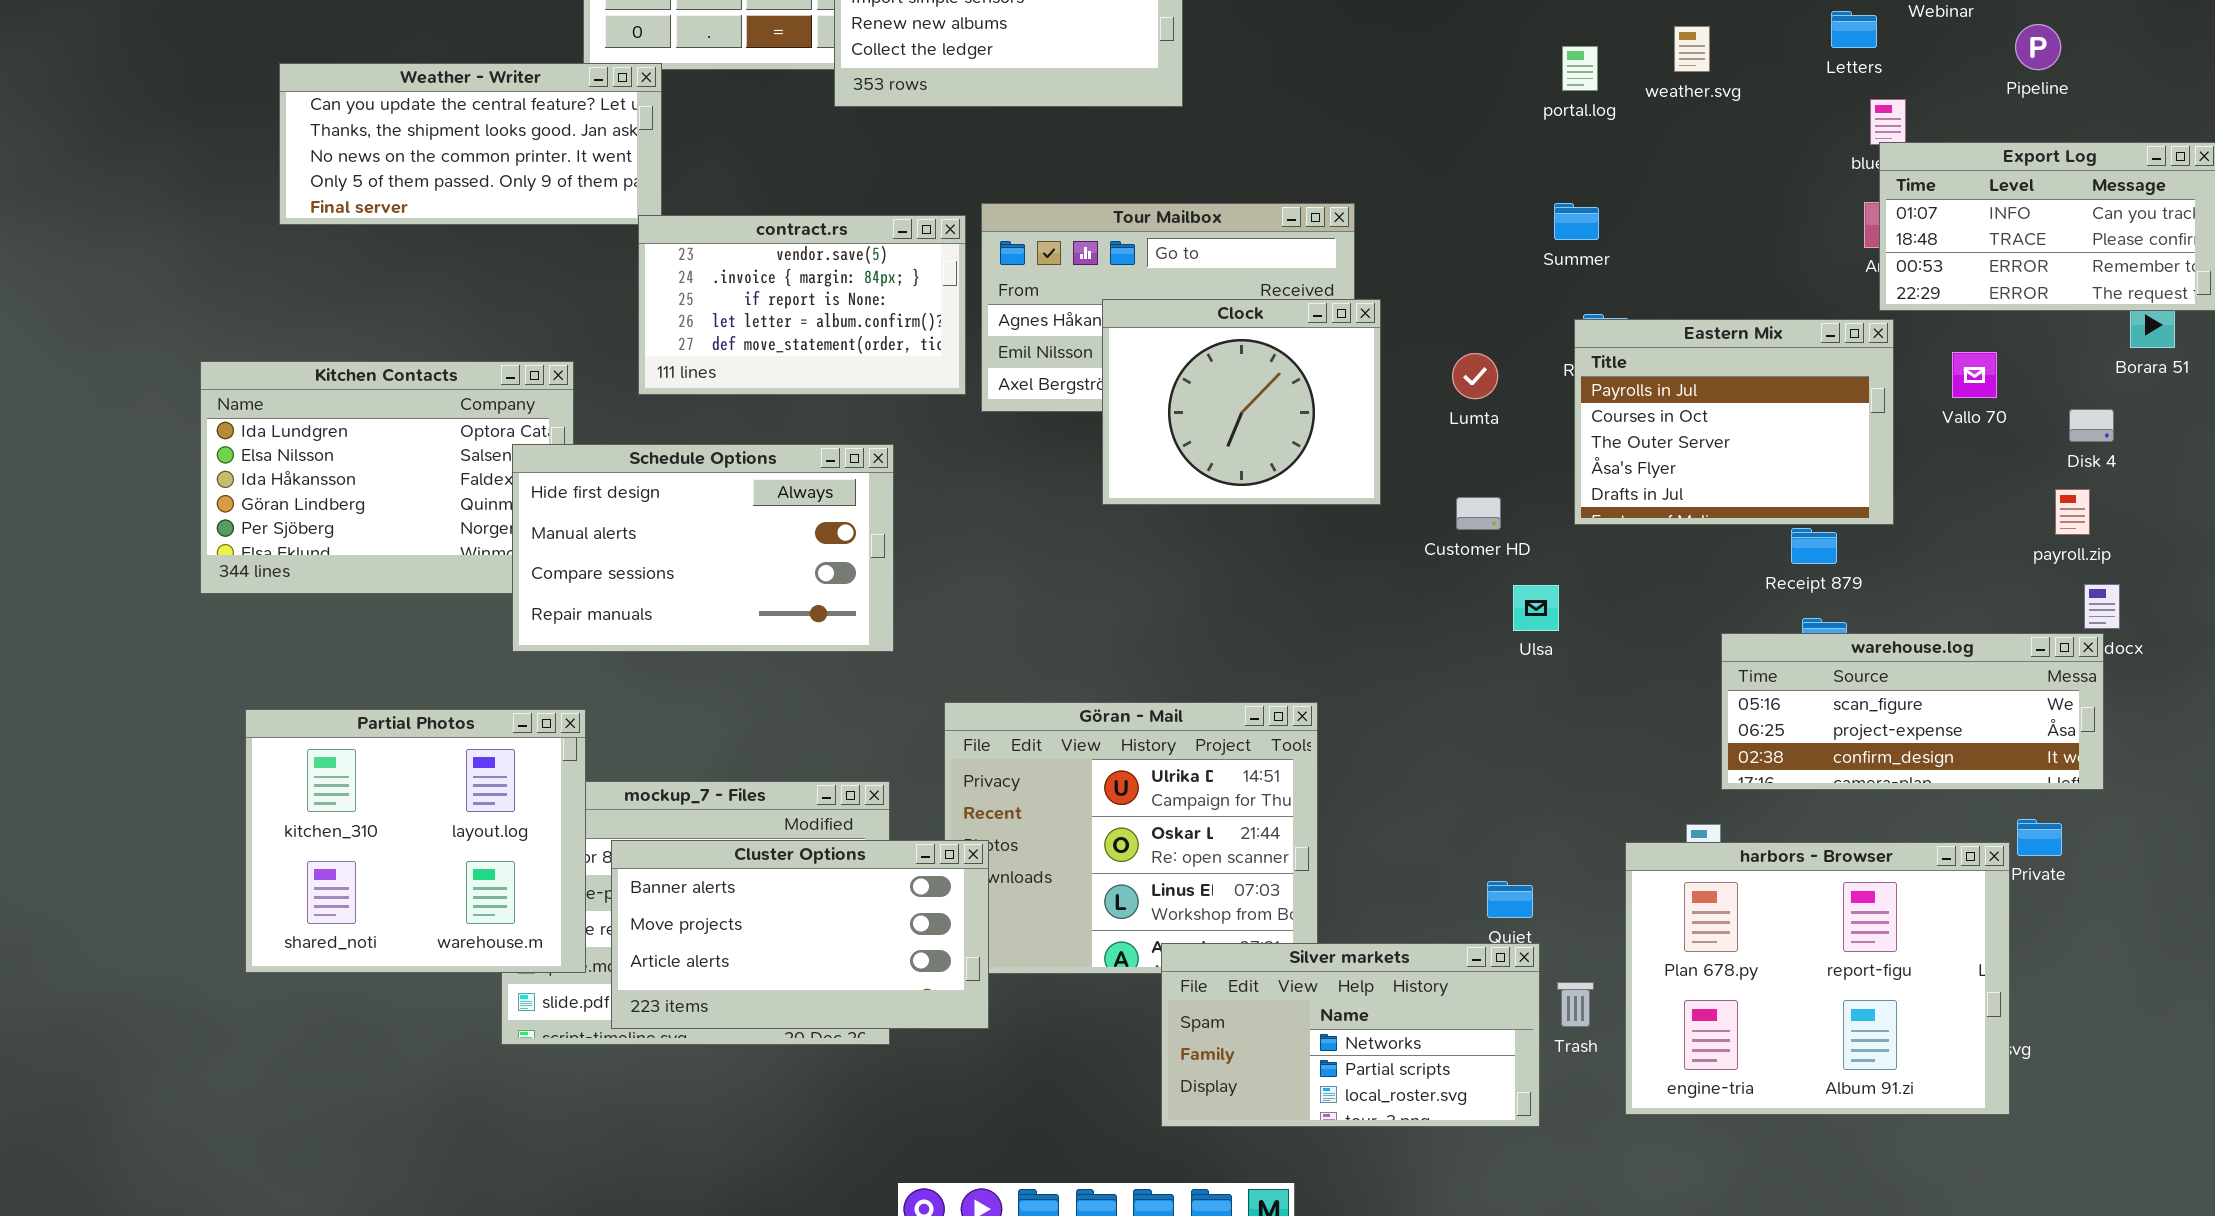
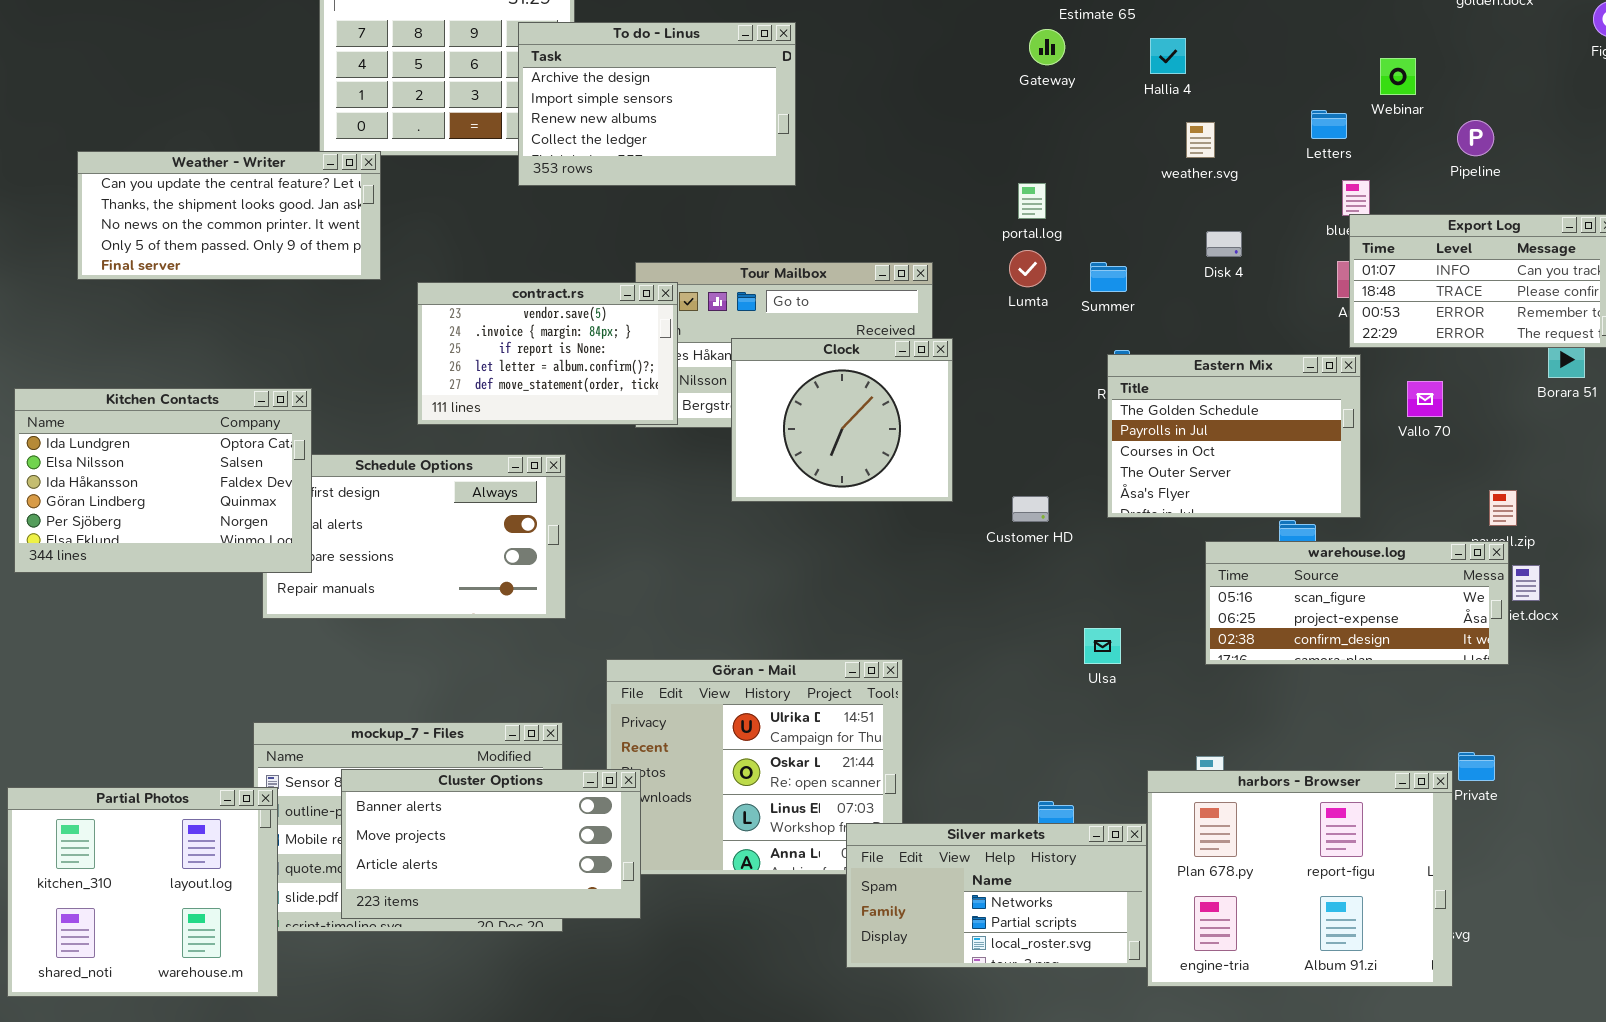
portal.log: [1562,46,1598,91] -> [1018,183,1046,219], moved
contract.rs: [638,215,966,395] -> [417,282,678,425], moved
Eastern Mix: [1574,319,1894,525] -> [1107,354,1361,518], scrolled up 1 row
Lumta: [1452,353,1498,399] -> [1009,250,1046,287], moved
Kitchen Contacts: [200,361,574,594] -> [14,388,312,573], raised
Disk 4: [2069,409,2114,442] -> [1206,231,1242,257], moved
Ulsa: [1513,585,1559,631] -> [1084,628,1121,664], moved
warehouse.log: [1721,633,2104,790] -> [1205,541,1509,665], moved
Partial Photos: [245,709,586,973] -> [7,787,278,997], moved
Silver markets: [1161,943,1540,1127] -> [846,823,1147,968], moved

